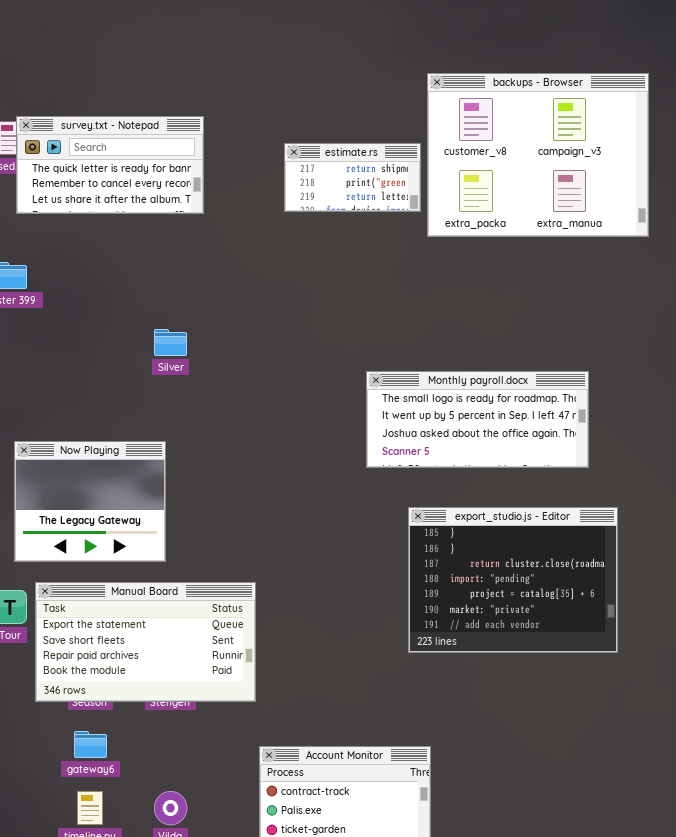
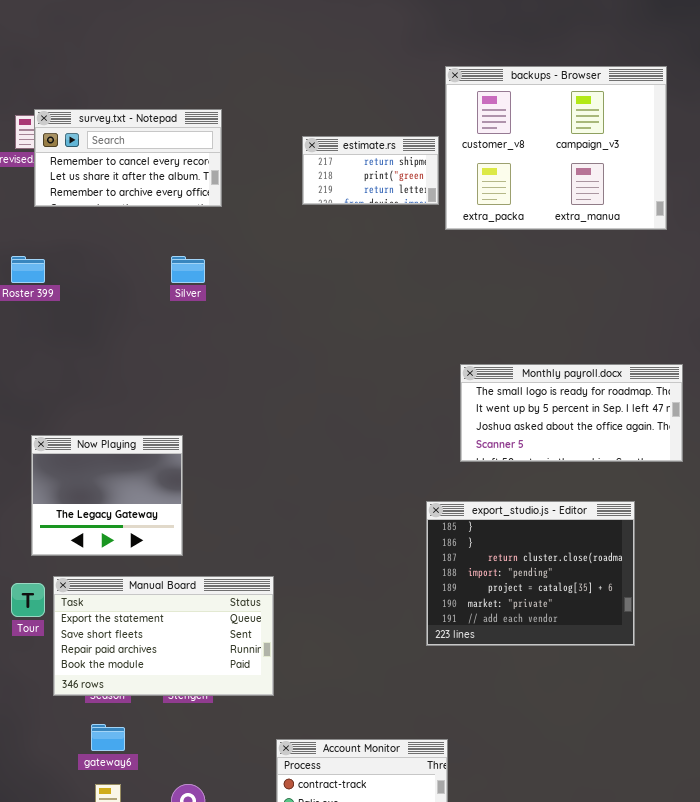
survey.txt - Notepad: [16,116,204,214] -> [34,109,222,207], scrolled down 1 row
Silver: [154,329,187,356] -> [171,256,205,283], moved
Monthly payroll.docx: [366,371,589,468] -> [460,364,683,462], moved

